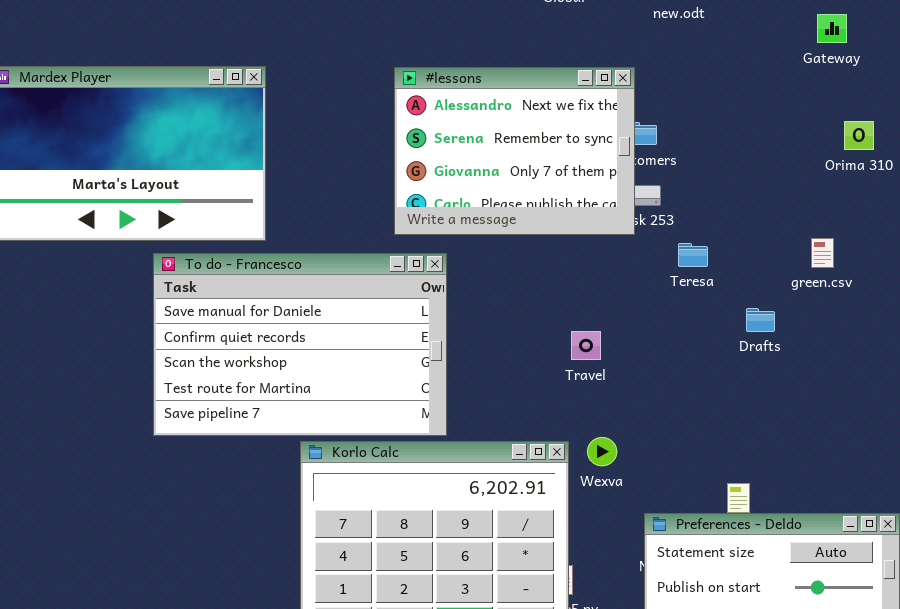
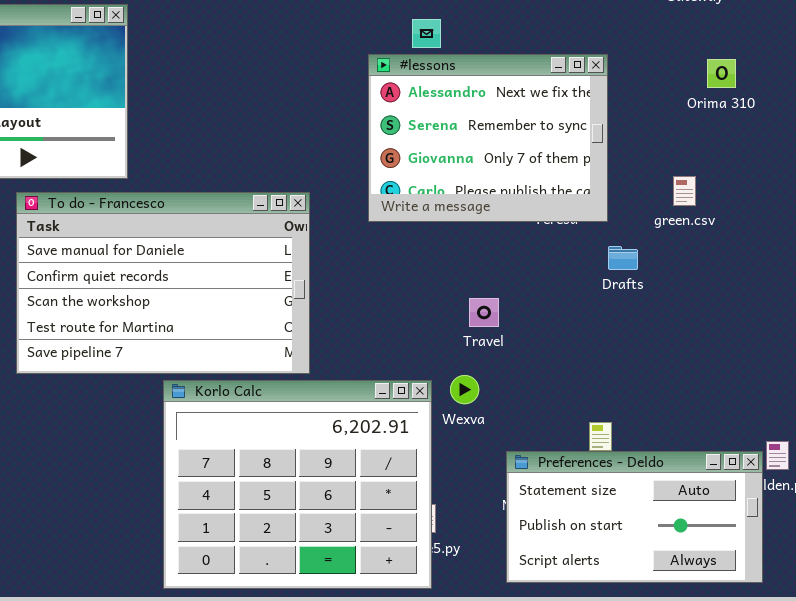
#lessons: [394,67,635,235] -> [368,54,608,222], moved
Travel: [571,331,601,360] -> [469,298,499,327], moved

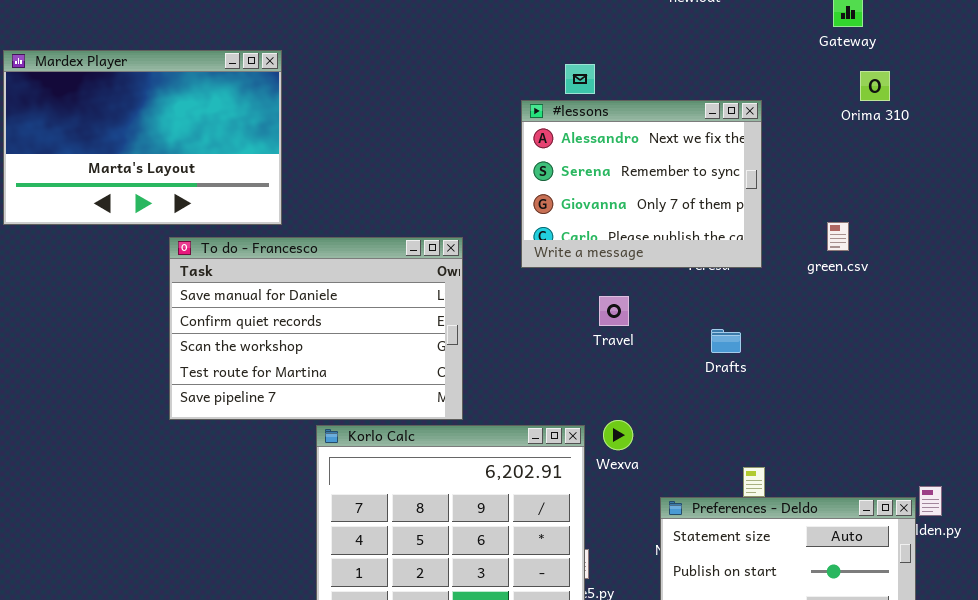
Orima 310: [707,59,736,88] -> [860,71,890,101], moved
Drafts: [608,246,638,270] -> [711,329,741,353], moved
Travel: [469,298,499,327] -> [599,296,629,326], moved

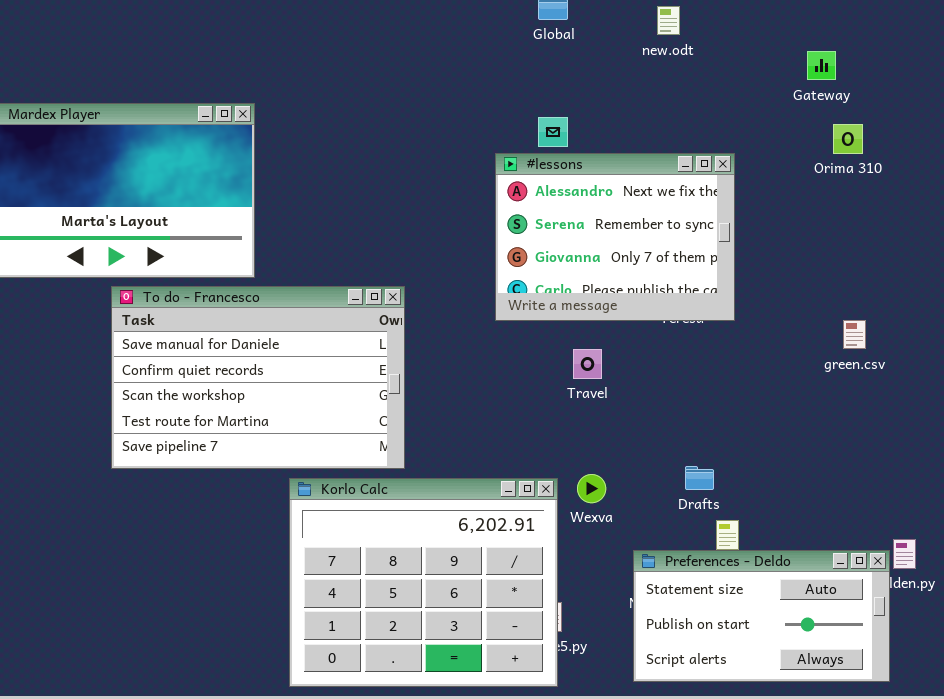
green.csv: [827,222,849,251] -> [843,320,866,349], moved
To do - Francesco: [169,237,463,420] -> [111,286,405,469], moved
Drafts: [711,329,741,353] -> [685,466,714,490], moved

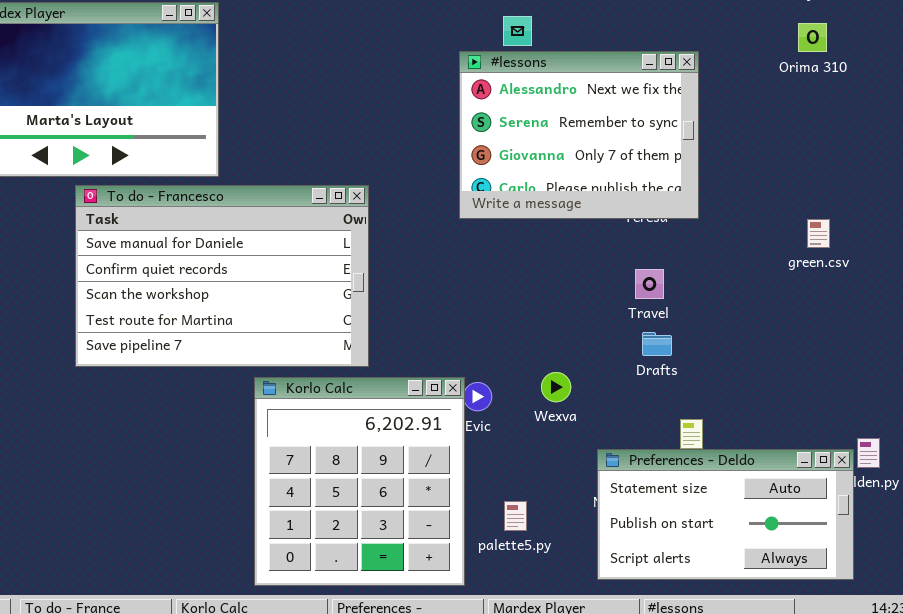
Travel: [573,349,602,379] -> [635,269,664,299], moved
Drafts: [685,466,714,490] -> [642,332,672,356], moved
Korlo Calc: [289,478,558,687] -> [254,377,465,586], resized

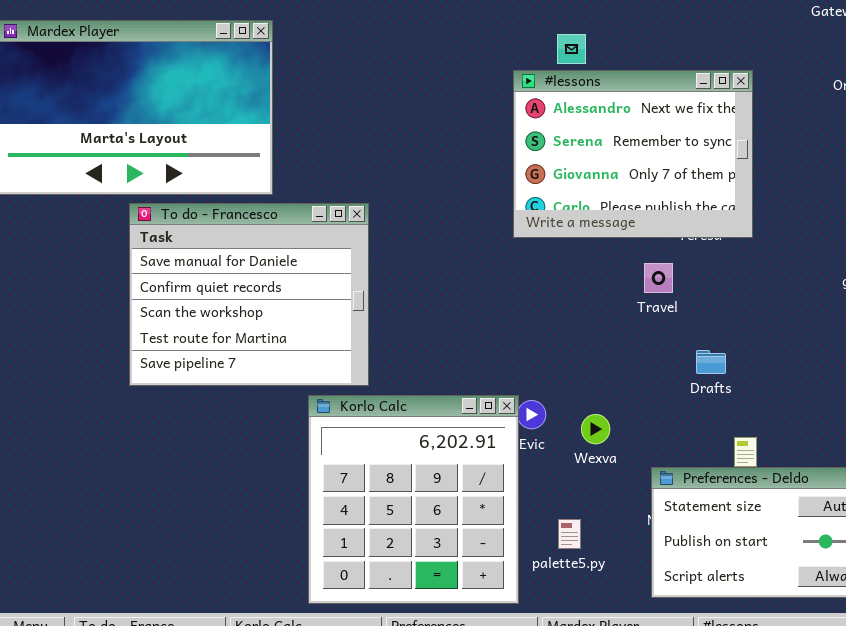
To do - Francesco: [75,185,369,367] -> [129,203,369,386], resized
Travel: [635,269,664,299] -> [644,263,673,293], moved
Wexva: [541,372,571,402] -> [581,414,610,444], moved

